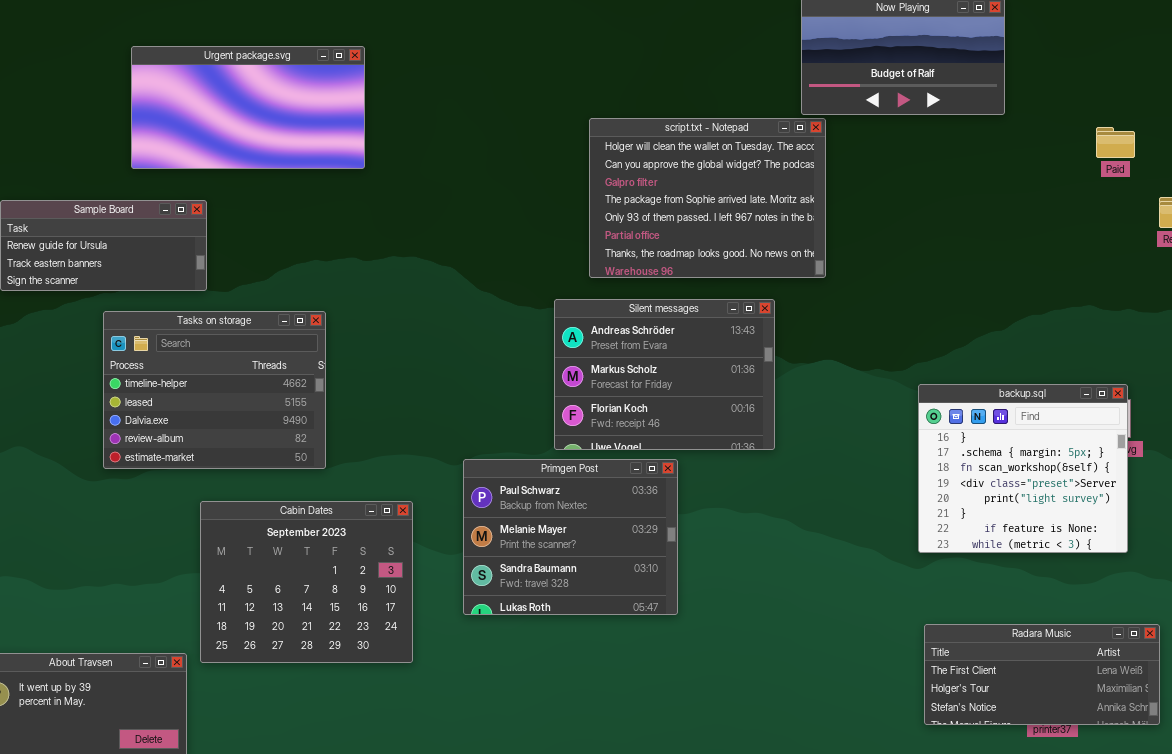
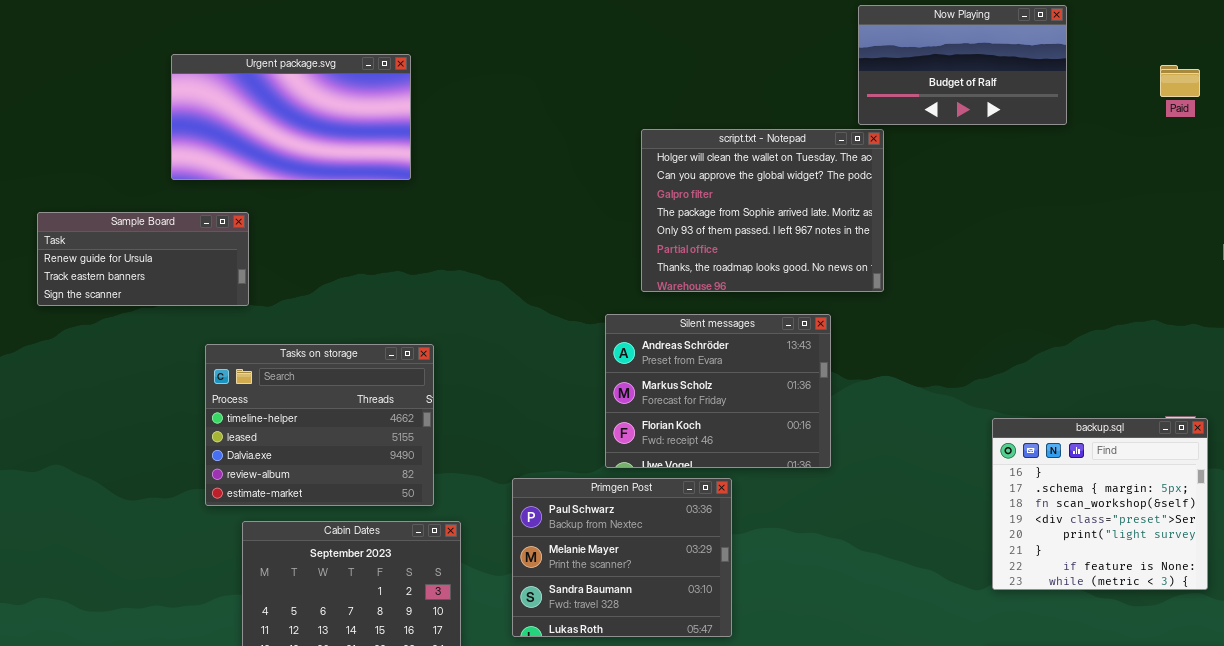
Paid: [1096,127,1135,158] -> [1160,65,1200,97], moved
Tasks on storage: [103,311,326,469] -> [205,344,434,506], moved
backup.sql: [918,384,1128,553] -> [992,418,1208,590], moved

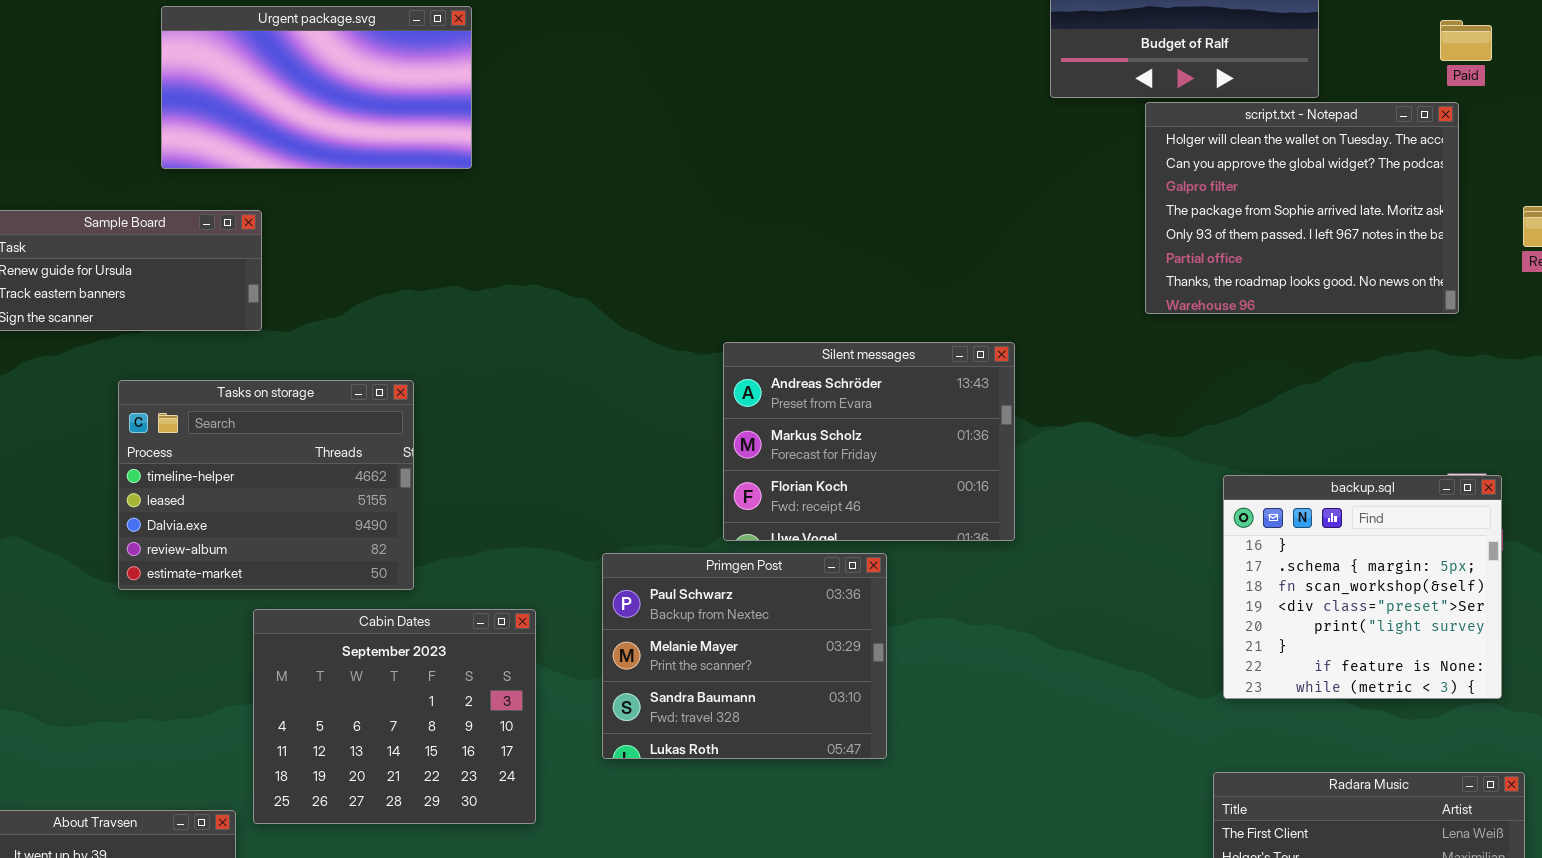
script.txt - Notepad: [641,129,884,292] -> [1145,102,1459,314], moved
Tasks on storage: [205,344,434,506] -> [118,380,414,590], moved

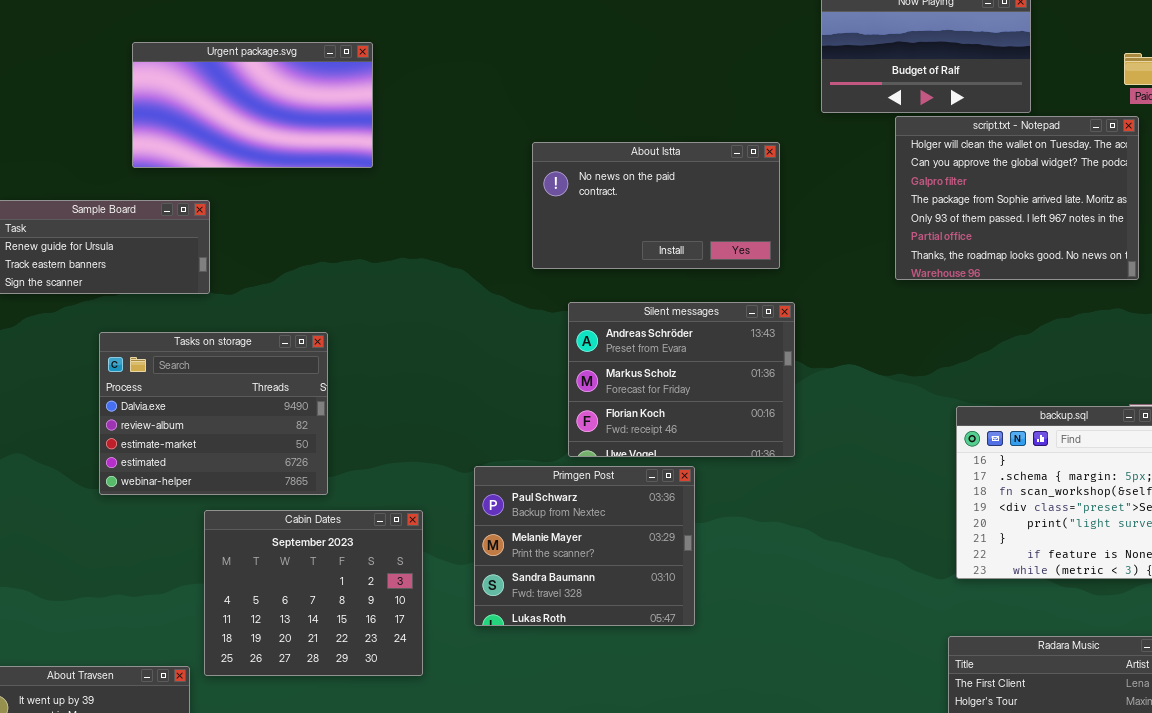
About Istta: none -> [532,142,780,269], opened
Tasks on storage: [118,380,414,590] -> [99,332,328,495], scrolled down 2 rows

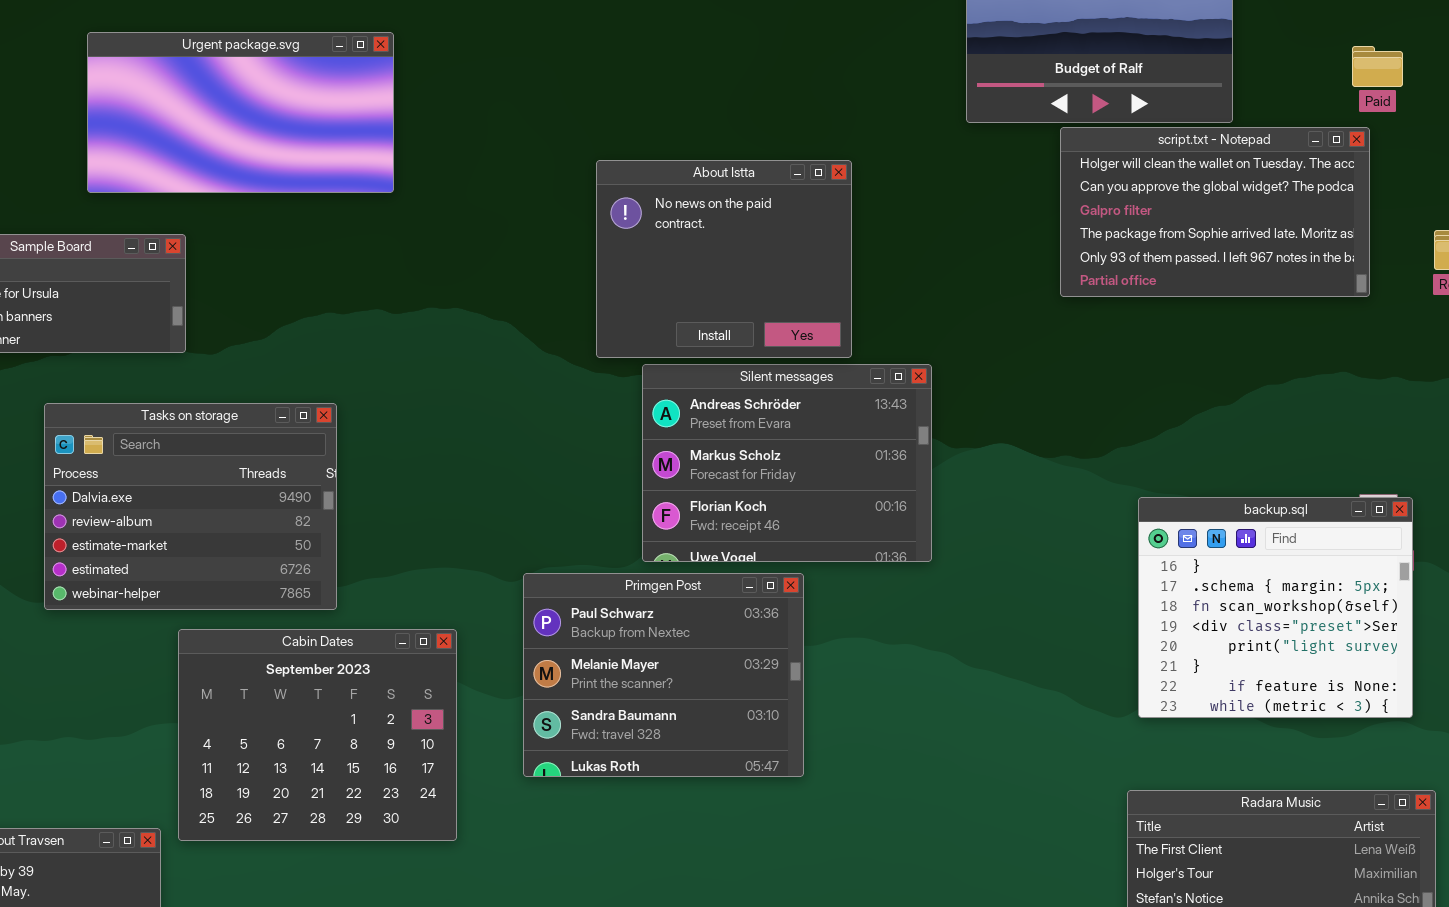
script.txt - Notepad: [895,116,1139,280] -> [1060,127,1370,297], resized
About Istta: [532,142,780,269] -> [596,160,852,358], resized

